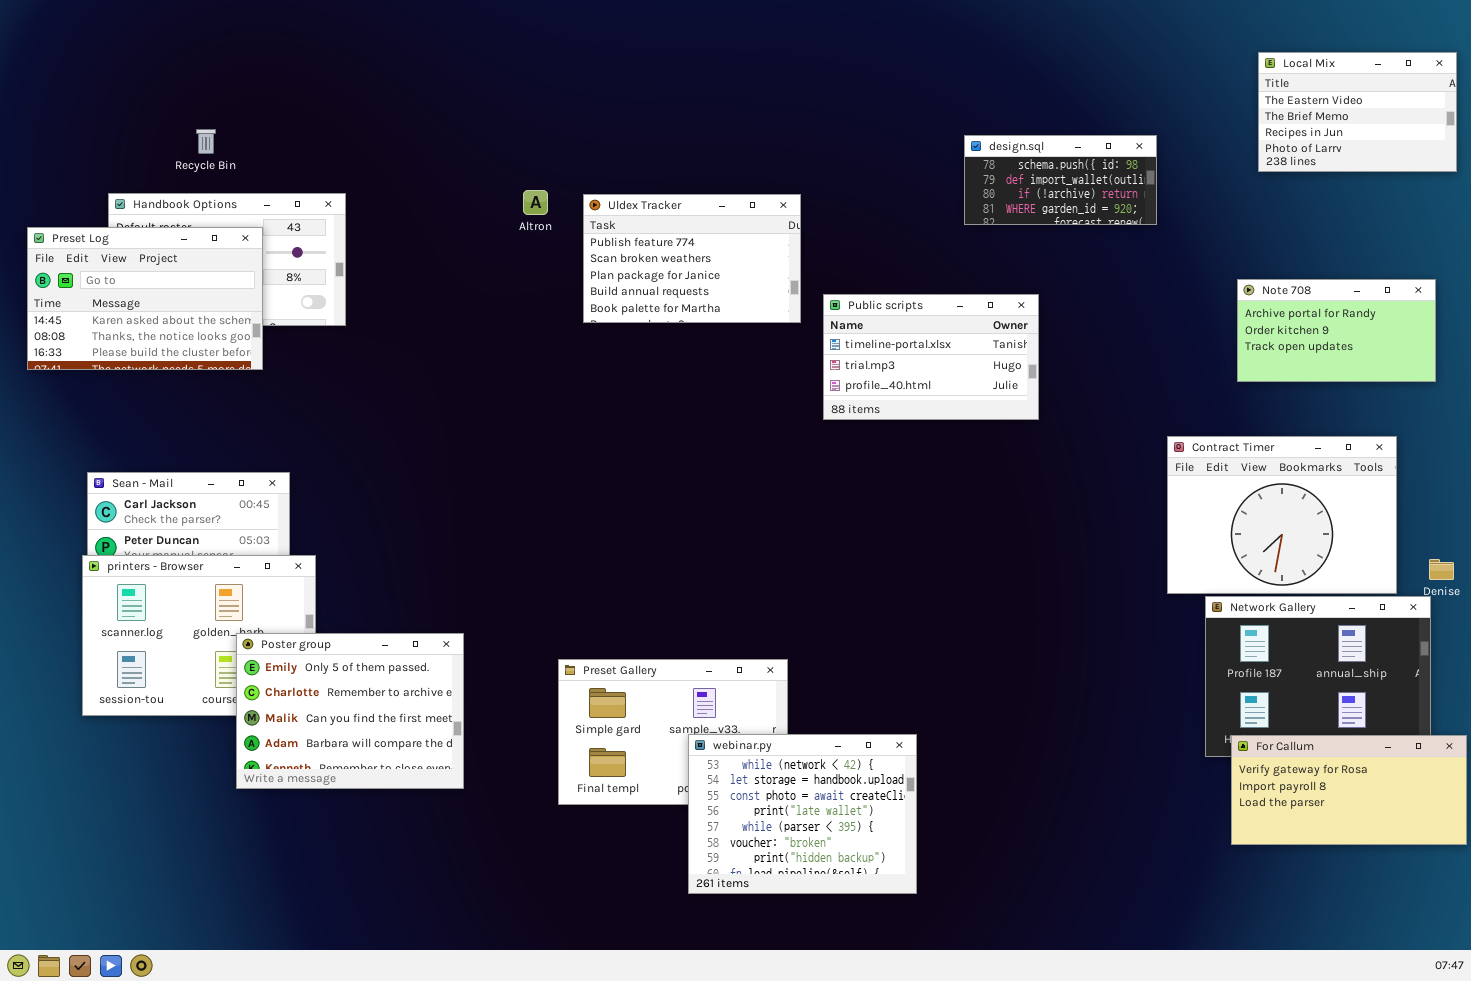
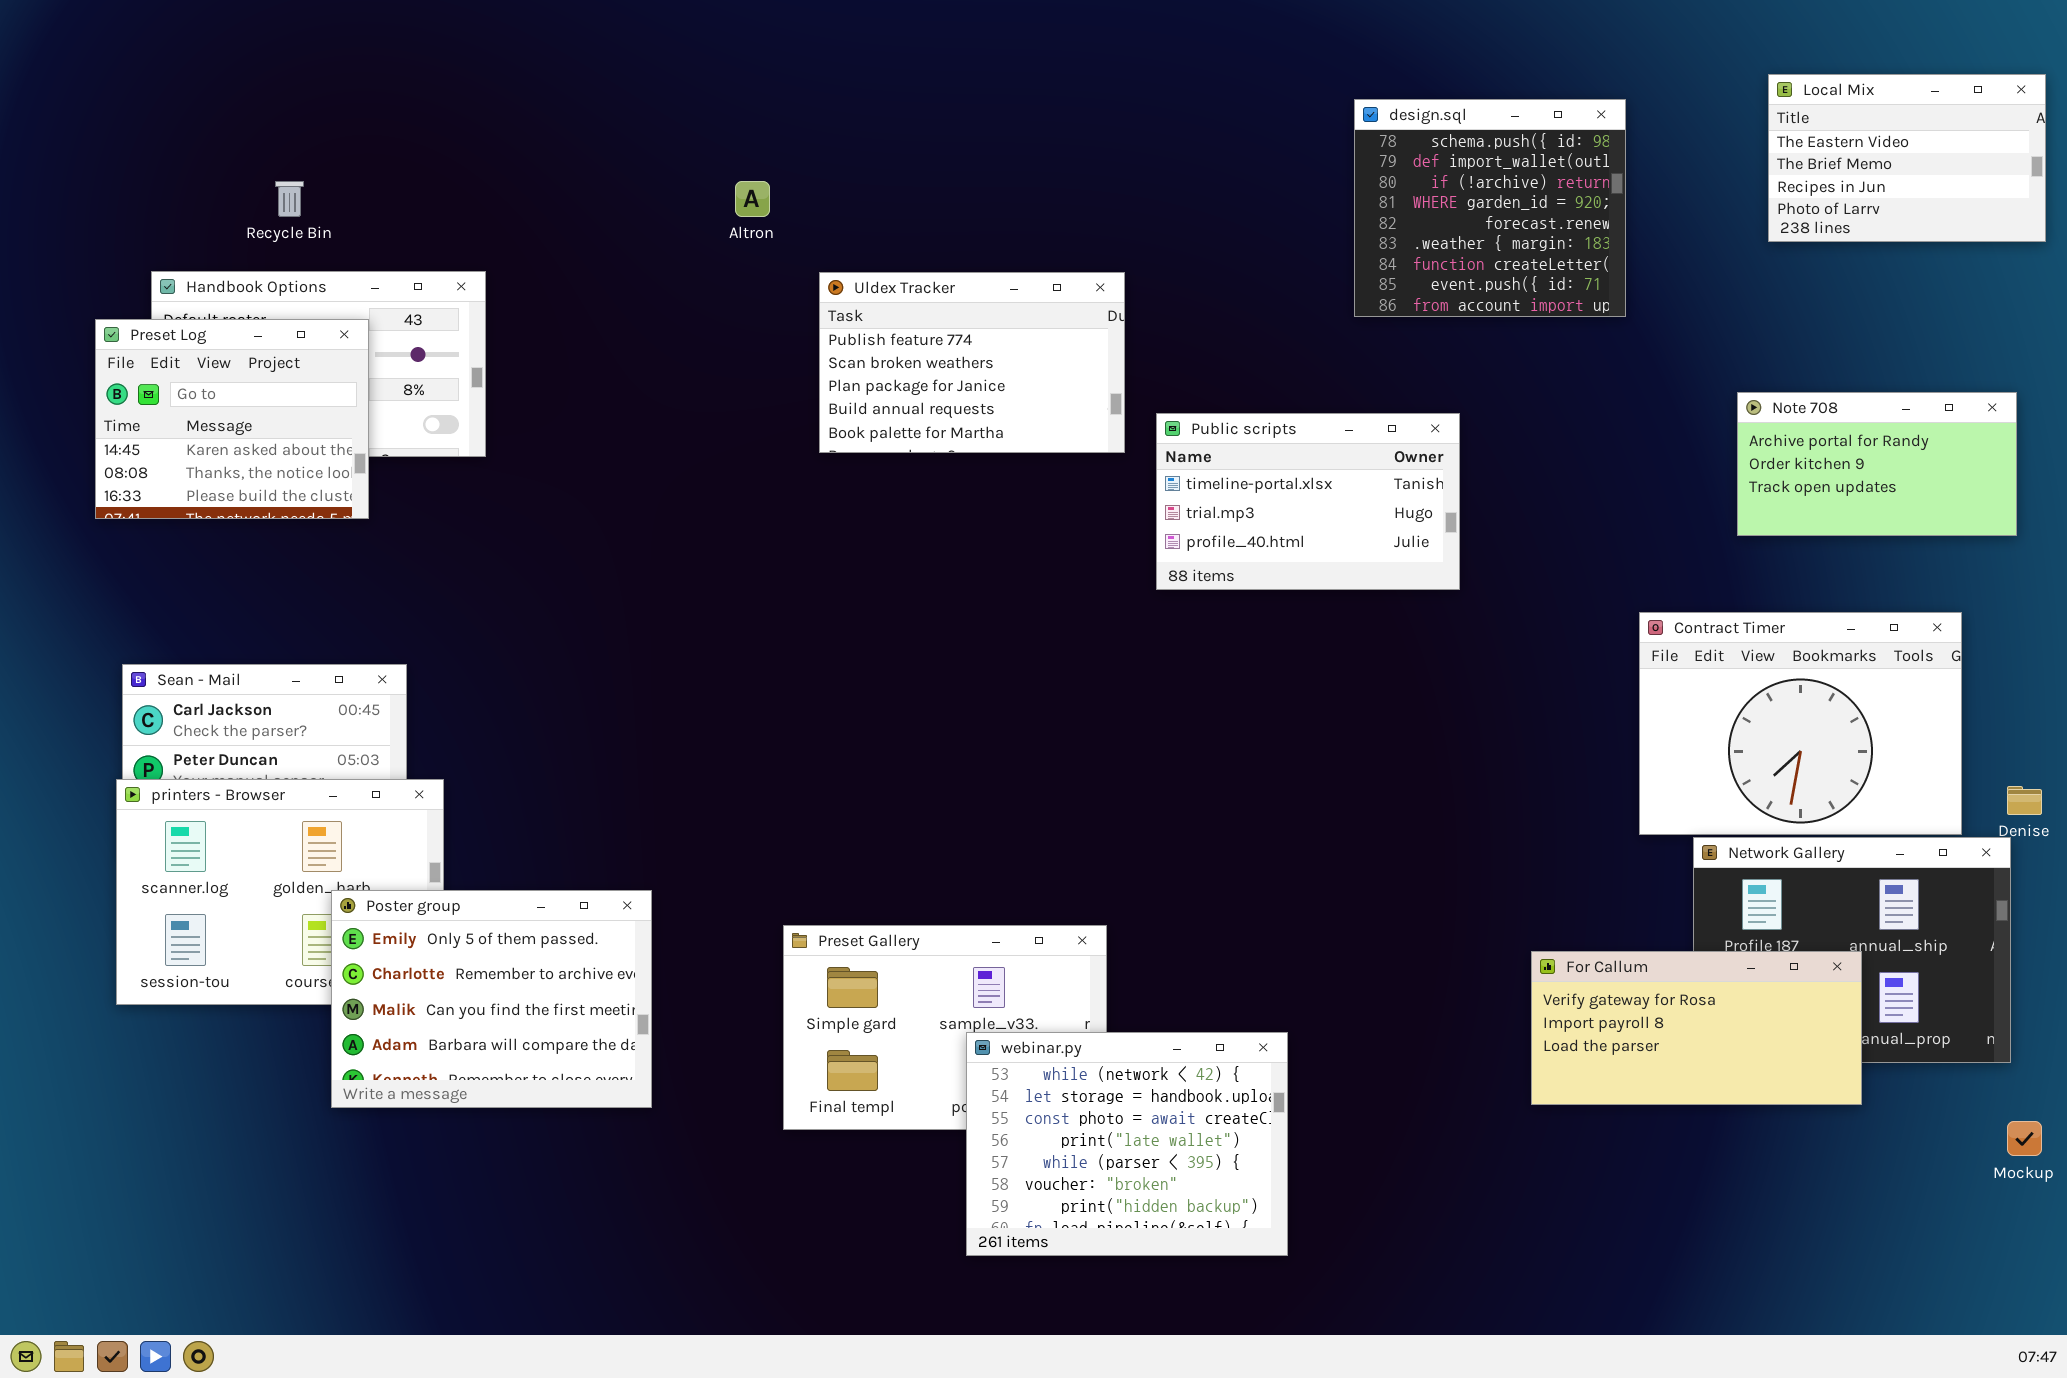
design.sql: [964,135,1157,225] -> [1354,99,1626,317], resized
Altron: [523,190,548,215] -> [735,181,770,217], moved
Preset Log: [27,227,263,370] -> [95,319,369,519], resized
For Callum: [1231,735,1467,845] -> [1531,951,1862,1105], moved

